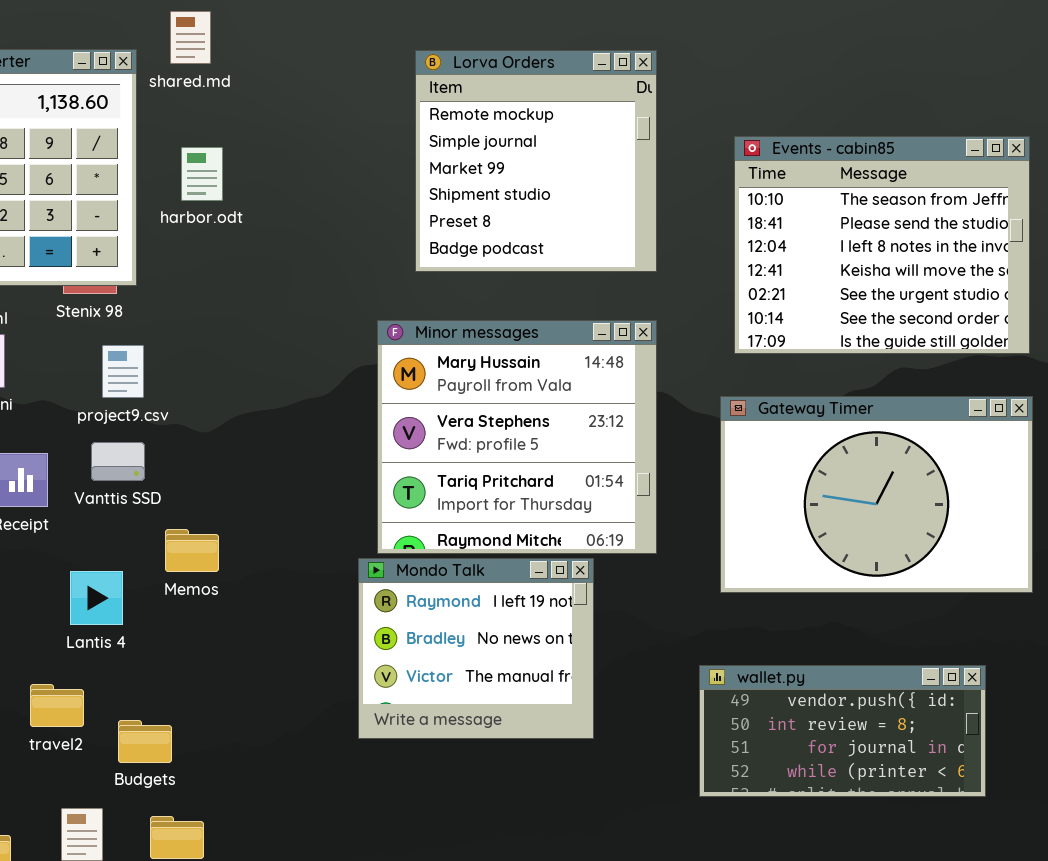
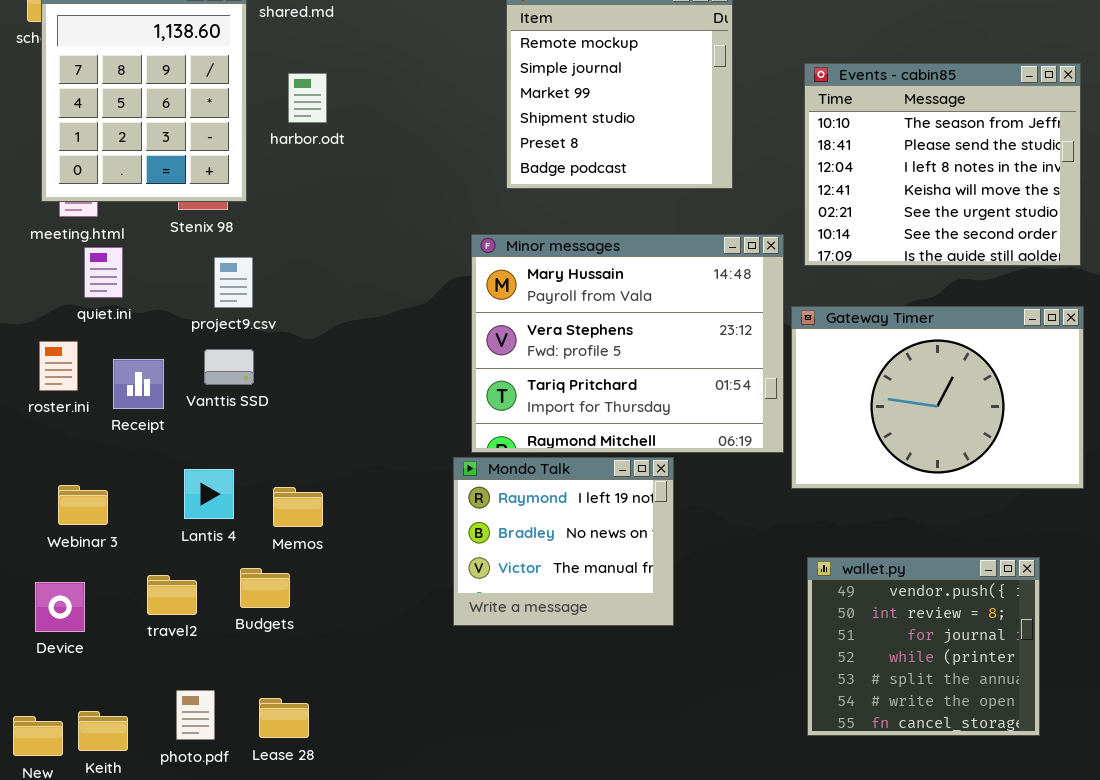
Minor messages: [377,320,657,554] -> [471,234,784,453], resized
Memos: [165,529,219,572] -> [273,487,323,527], moved
wallet.py: [699,665,986,797] -> [807,557,1040,736], resized
Budgets: [118,720,172,763] -> [240,568,290,608], moved

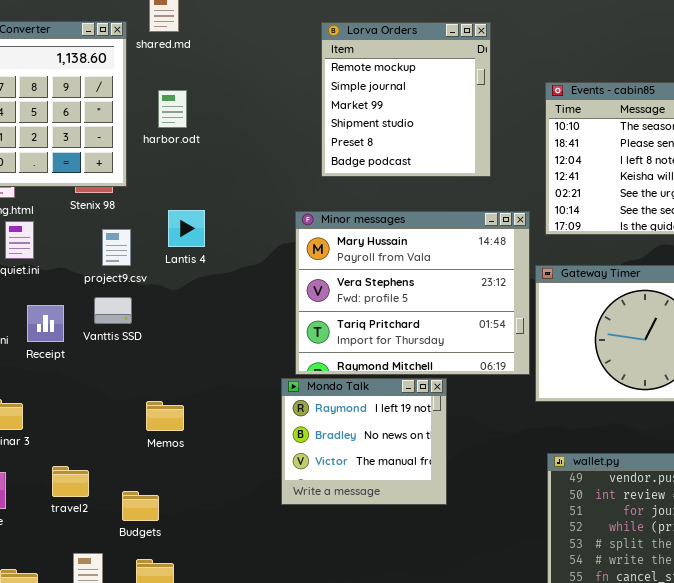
Lantis 4: [184,469,234,519] -> [168,210,205,247], moved
Budgets: [240,568,290,608] -> [122,491,159,521], moved

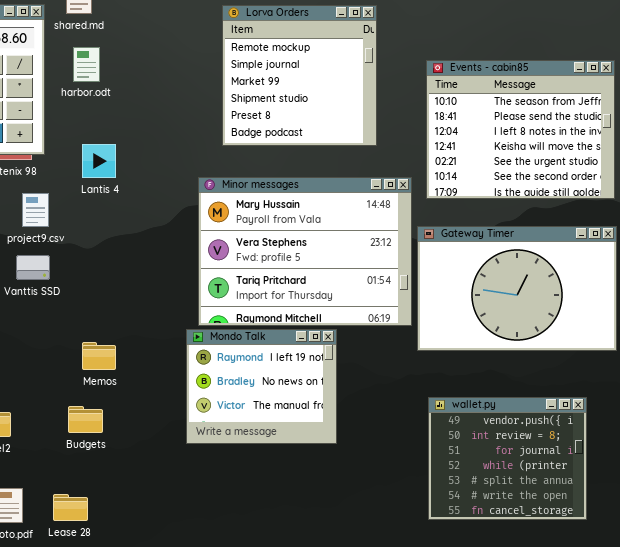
harbor.odt: [158,90,187,128] -> [73,47,100,82], moved
Lantis 4: [168,210,205,247] -> [82,144,116,178], moved
Memos: [146,401,184,431] -> [82,342,116,370], moved
Budgets: [122,491,159,521] -> [68,406,103,433], moved

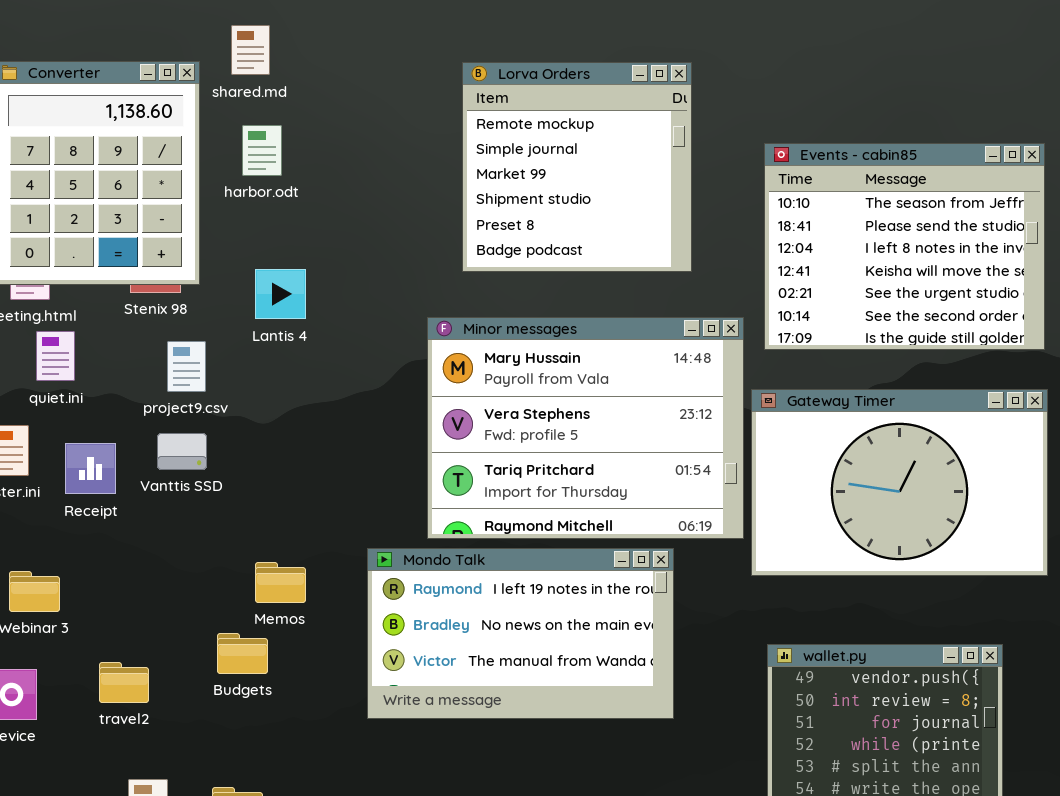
Mondo Talk: [186,329,337,444] -> [367,548,674,719], moved, resized
Budgets: [68,406,103,433] -> [217,633,268,674], moved

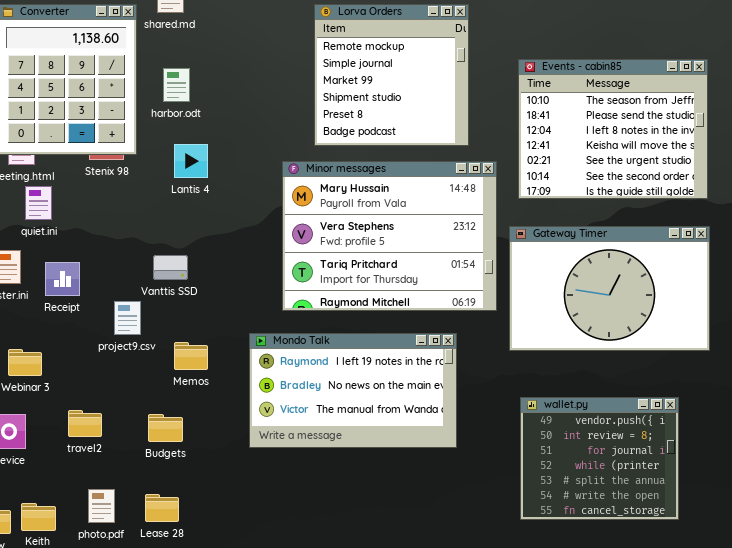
harbor.odt: [242,125,282,176] -> [163,68,190,102], moved
Minor messages: [427,317,744,539] -> [282,161,497,311], moved
project9.csv: [167,341,206,392] -> [114,301,141,335], moved
Vanttis SSD: [157,433,207,470] -> [153,255,188,280], moved
Budgets: [217,633,268,674] -> [148,414,183,442], moved

